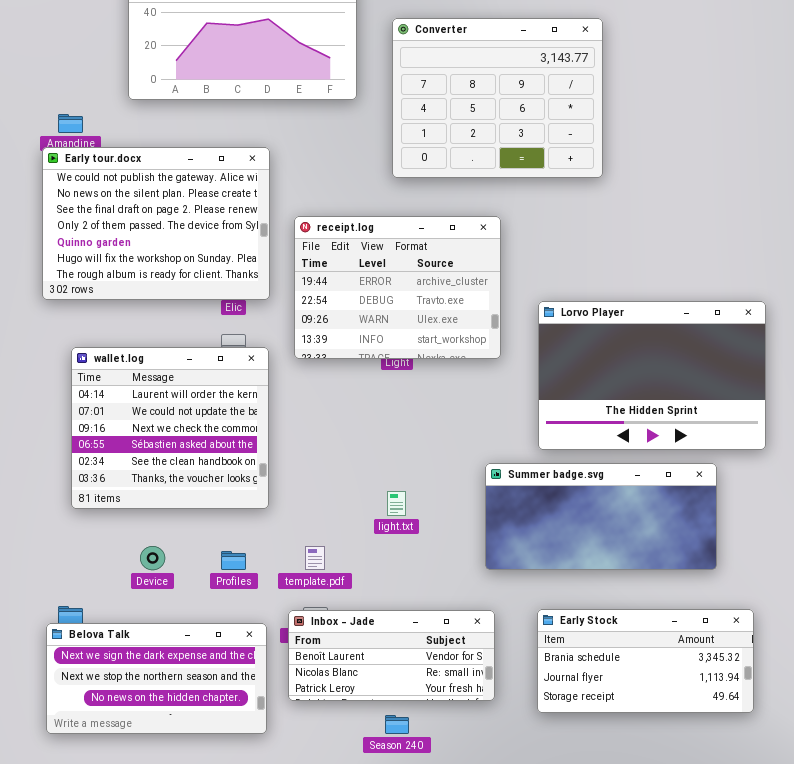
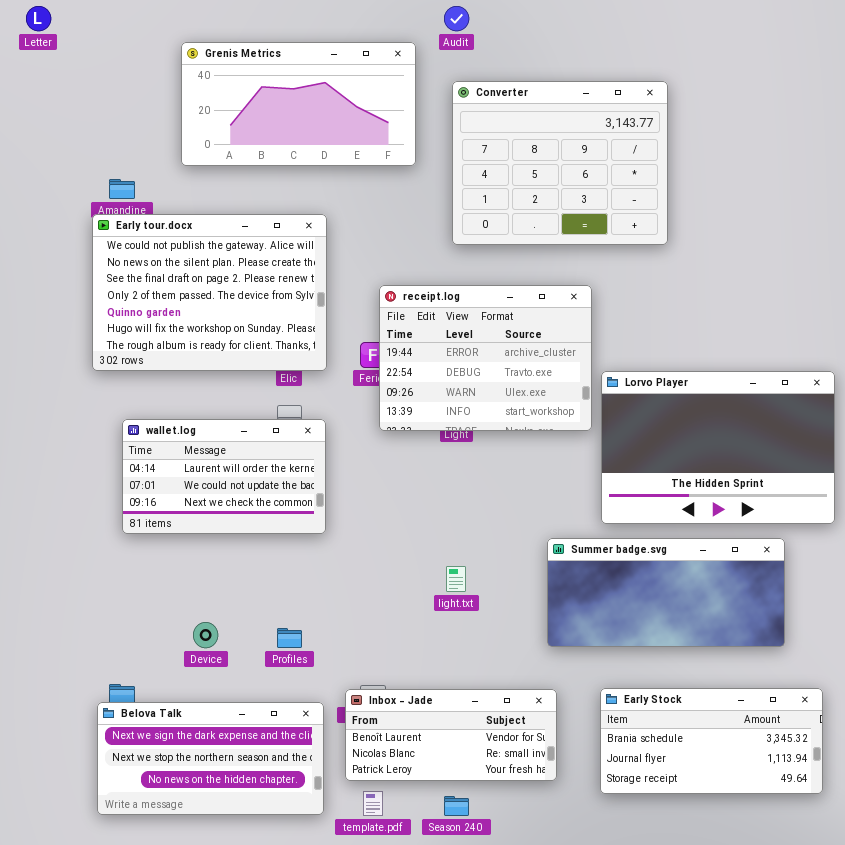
receipt.log: [294,216,501,359] -> [379,285,592,431], moved
wallet.log: [71,347,269,509] -> [122,419,326,534], resized
template.pdf: [305,546,325,570] -> [363,791,383,816], moved

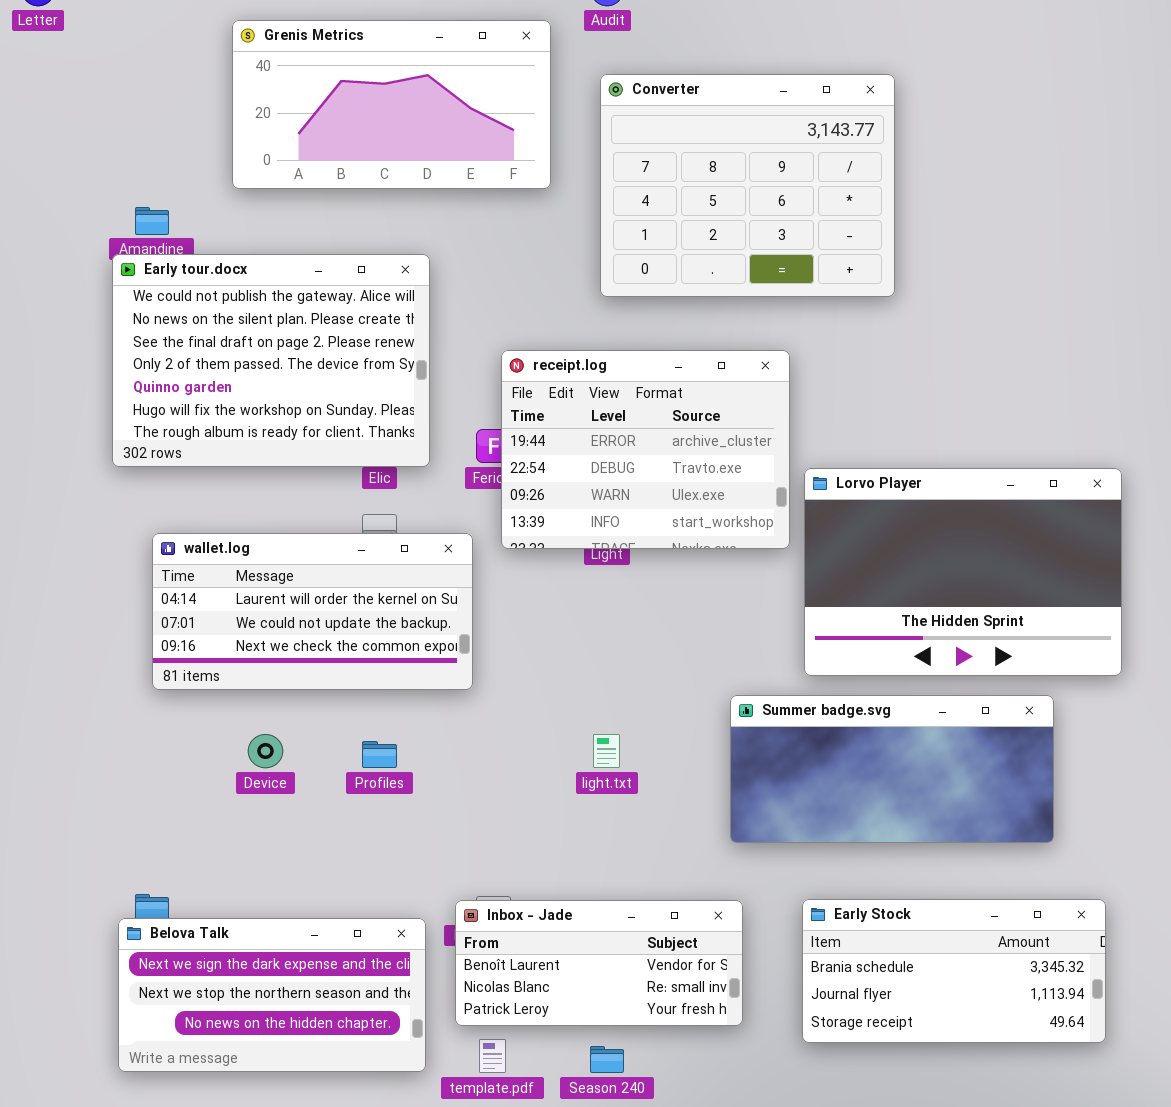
wallet.log: [122,419,326,534] -> [152,533,473,690], resized
Device: [193,622,218,648] -> [248,734,283,768], moved
Profiles: [277,628,302,648] -> [362,741,397,768], moved

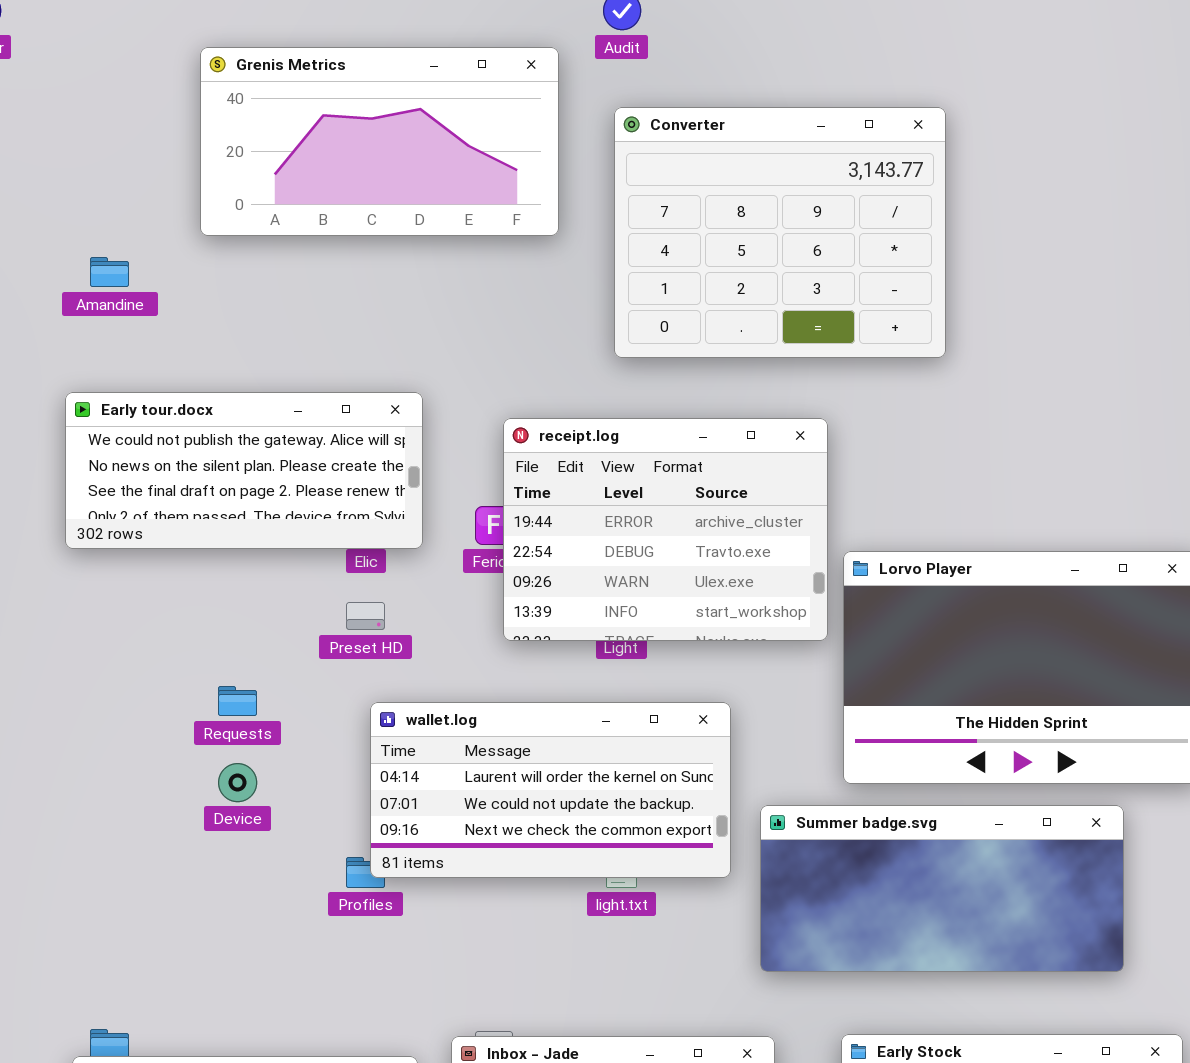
Early tour.docx: [112,254,430,467] -> [65,392,423,549], resized
wallet.log: [152,533,473,690] -> [370,702,731,878], moved
Device: [248,734,283,768] -> [218,763,257,802], moved

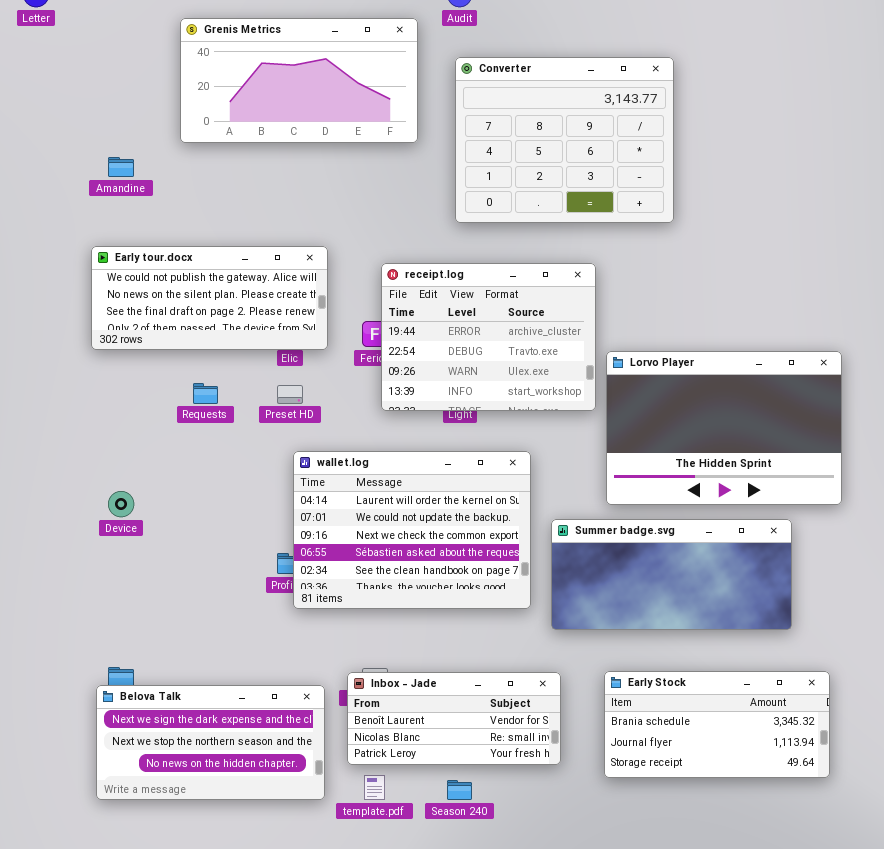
Requests: [218,686,257,716] -> [193,383,218,404], moved
wallet.log: [370,702,731,878] -> [293,451,531,609], resized
Device: [218,763,257,802] -> [108,491,134,517], moved

